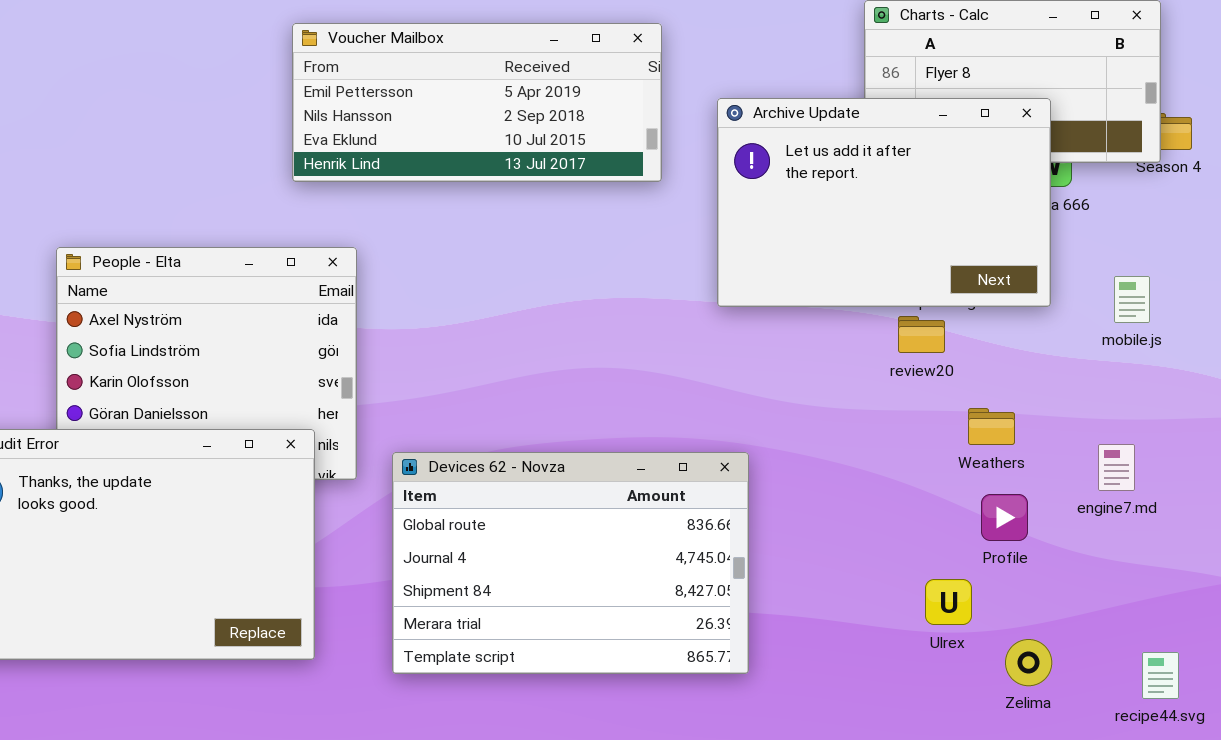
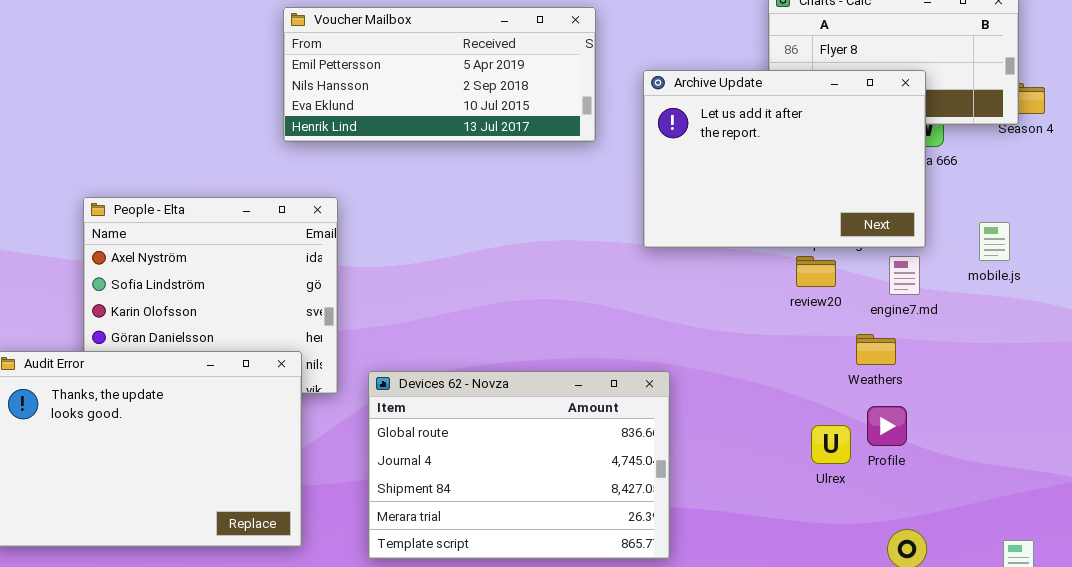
engine7.md: [1098,444,1135,491] -> [889,256,920,295], moved
Ulrex: [925,579,972,625] -> [811,425,851,464], moved

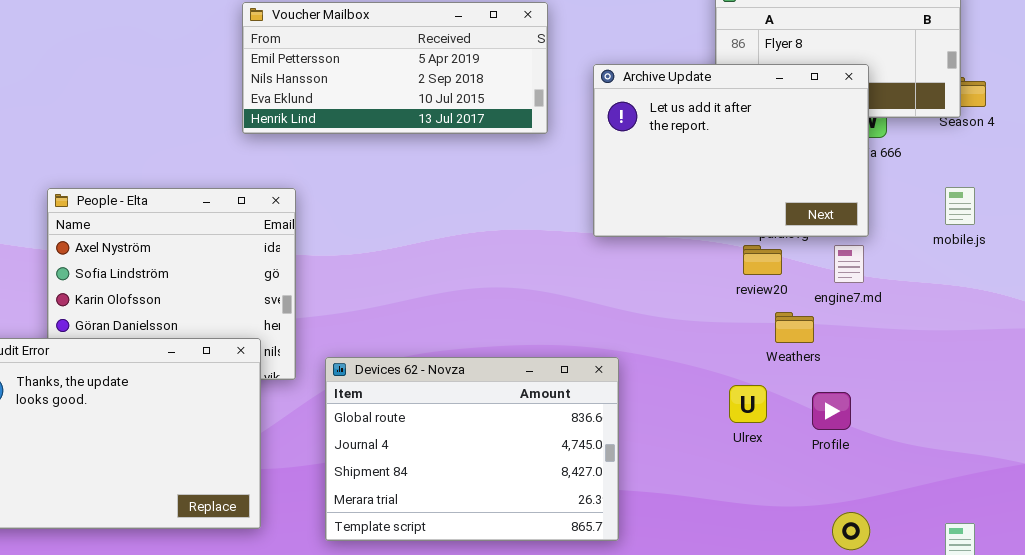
mobile.js: [979,222,1010,261] -> [945,187,975,225], moved
Weathers: [856,334,896,365] -> [775,312,814,343], moved
Ulrex: [811,425,851,464] -> [729,385,767,423], moved

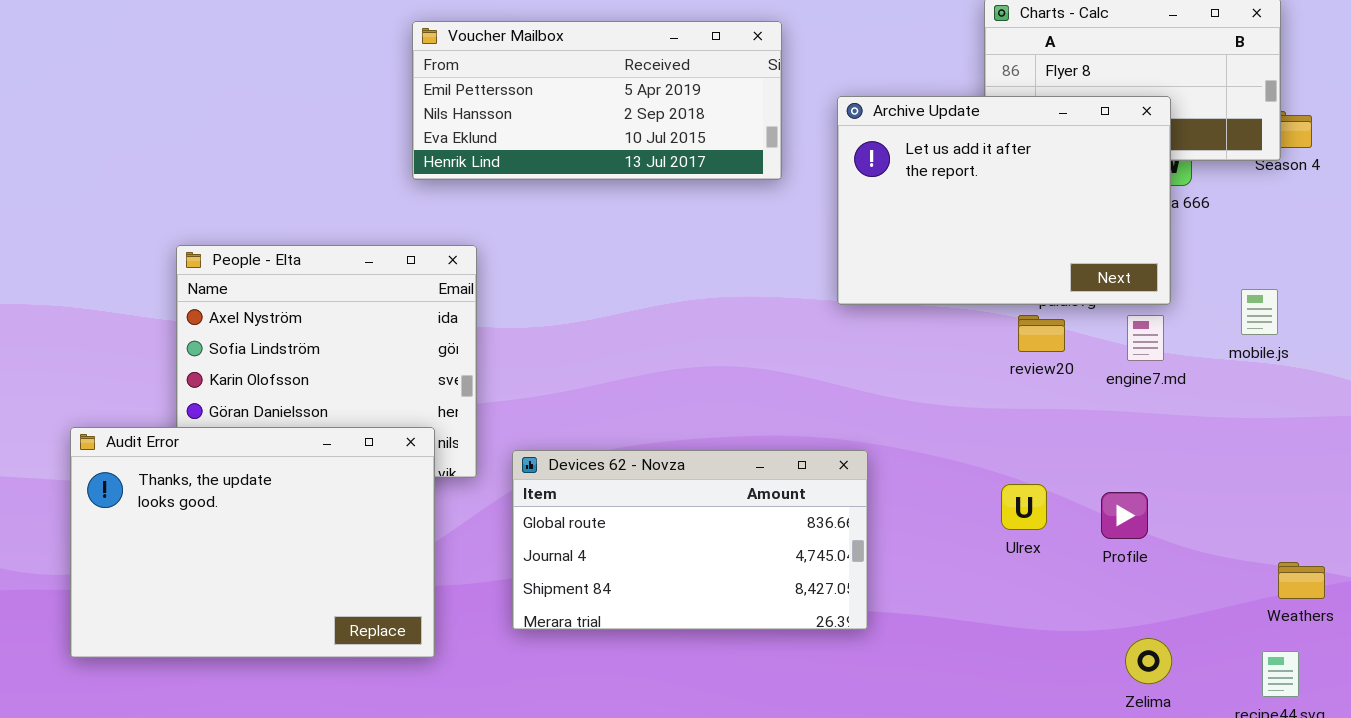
mobile.js: [945,187,975,225] -> [1241,289,1278,335], moved
Weathers: [775,312,814,343] -> [1278,562,1325,599], moved
Devices 62 - Novza: [325,357,619,541] -> [512,450,868,630], resized

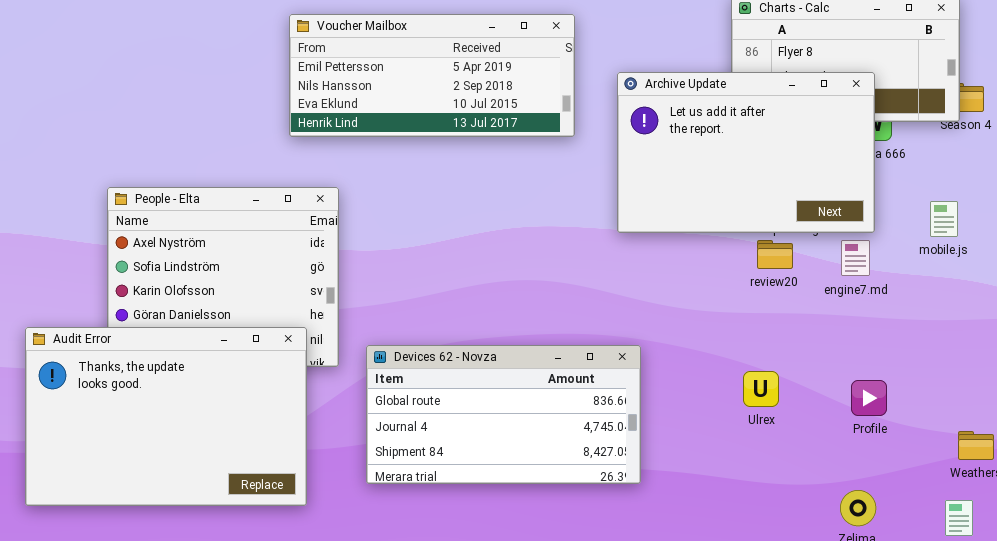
mobile.js: [1241,289,1278,335] -> [930,201,958,237], moved
Profile: [1101,492,1148,539] -> [851,380,887,416], moved

